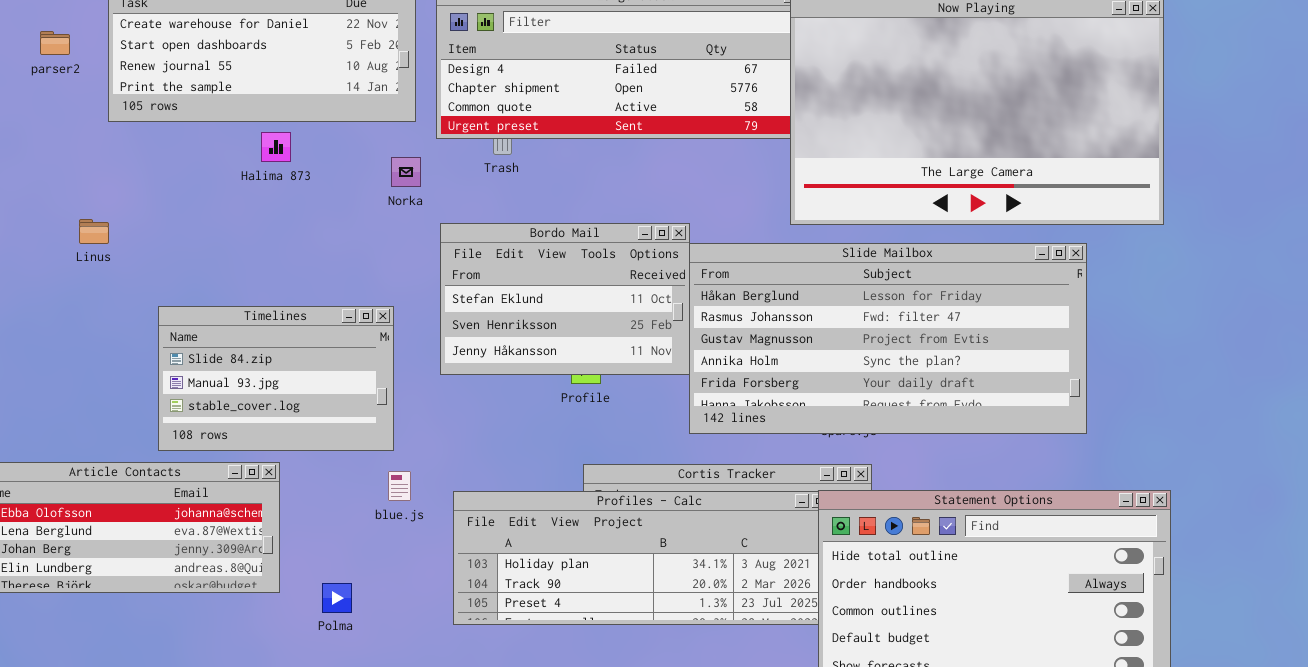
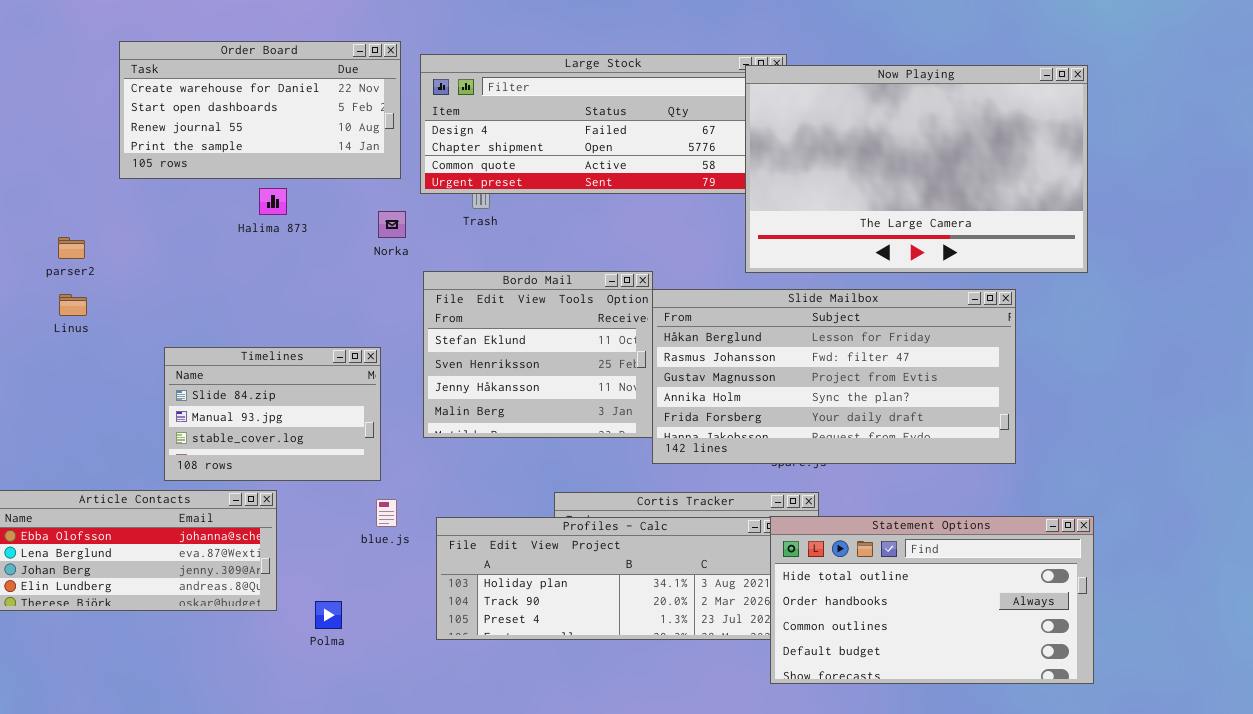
parser2: [40,31,70,55] -> [58,237,85,259], moved
Linus: [79,219,109,244] -> [59,294,87,316], moved
Bordo Mail: [440,223,690,375] -> [423,271,653,438], resized

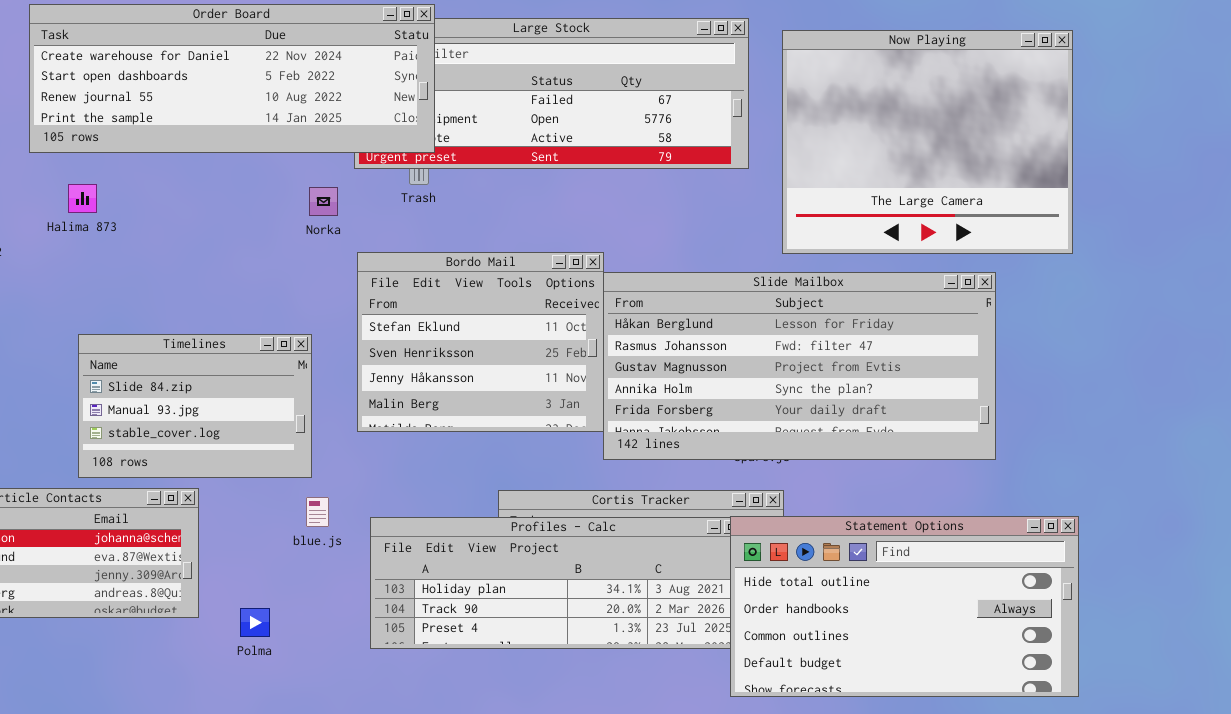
Order Board: [119,41,401,179] -> [29,4,435,153], resized
Now Playing: [745,65,1088,273] -> [782,30,1073,254], resized
Halima 873: [259,188,287,215] -> [68,184,97,213], moved

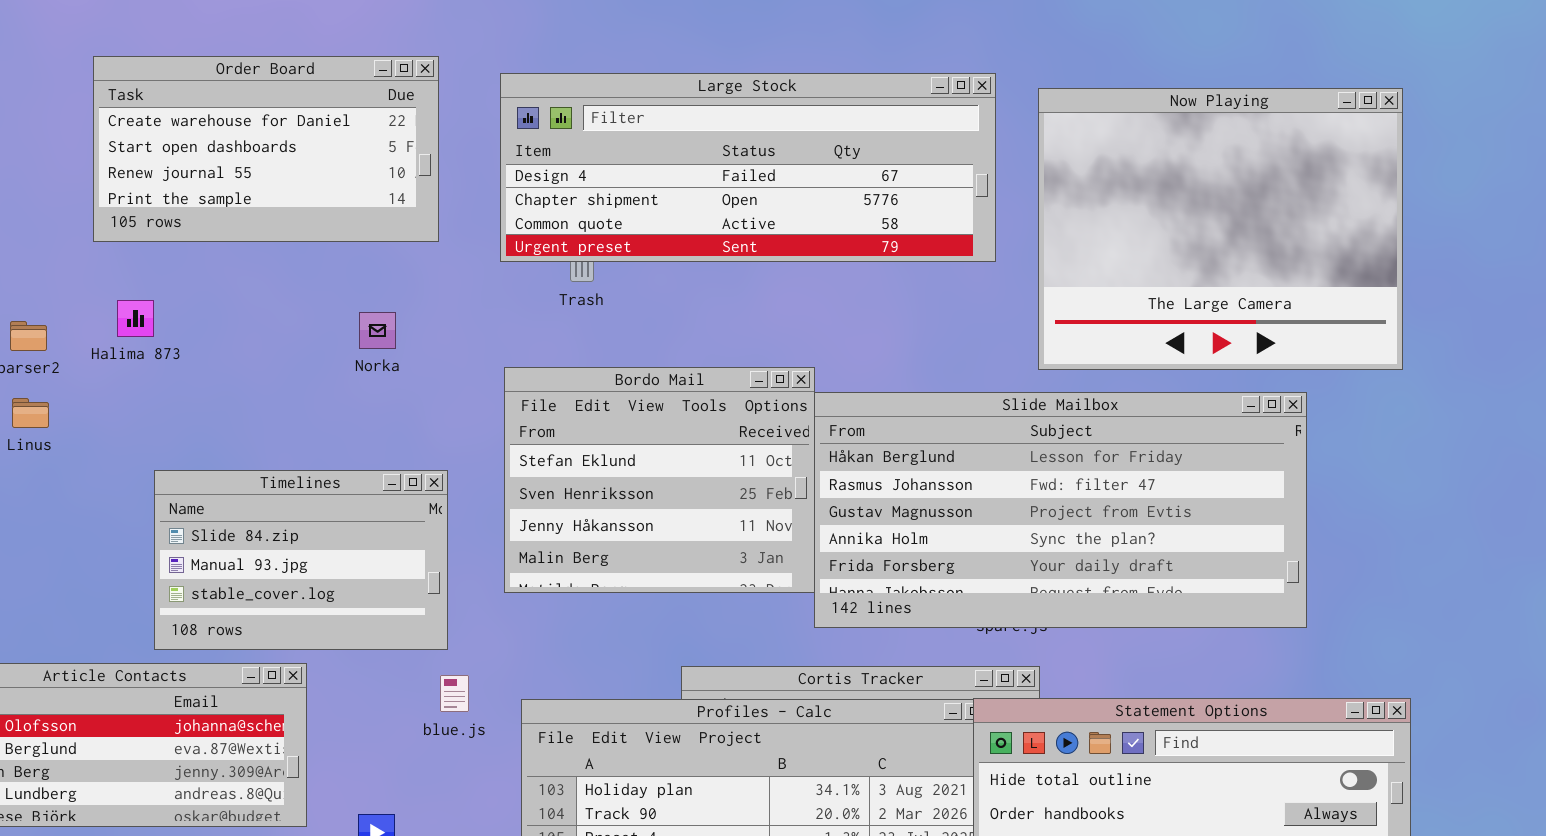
Order Board: [29,4,435,153] -> [93,56,439,242], resized
Halima 873: [68,184,97,213] -> [117,300,154,337], moved
Norka: [309,187,338,216] -> [359,312,396,349], moved

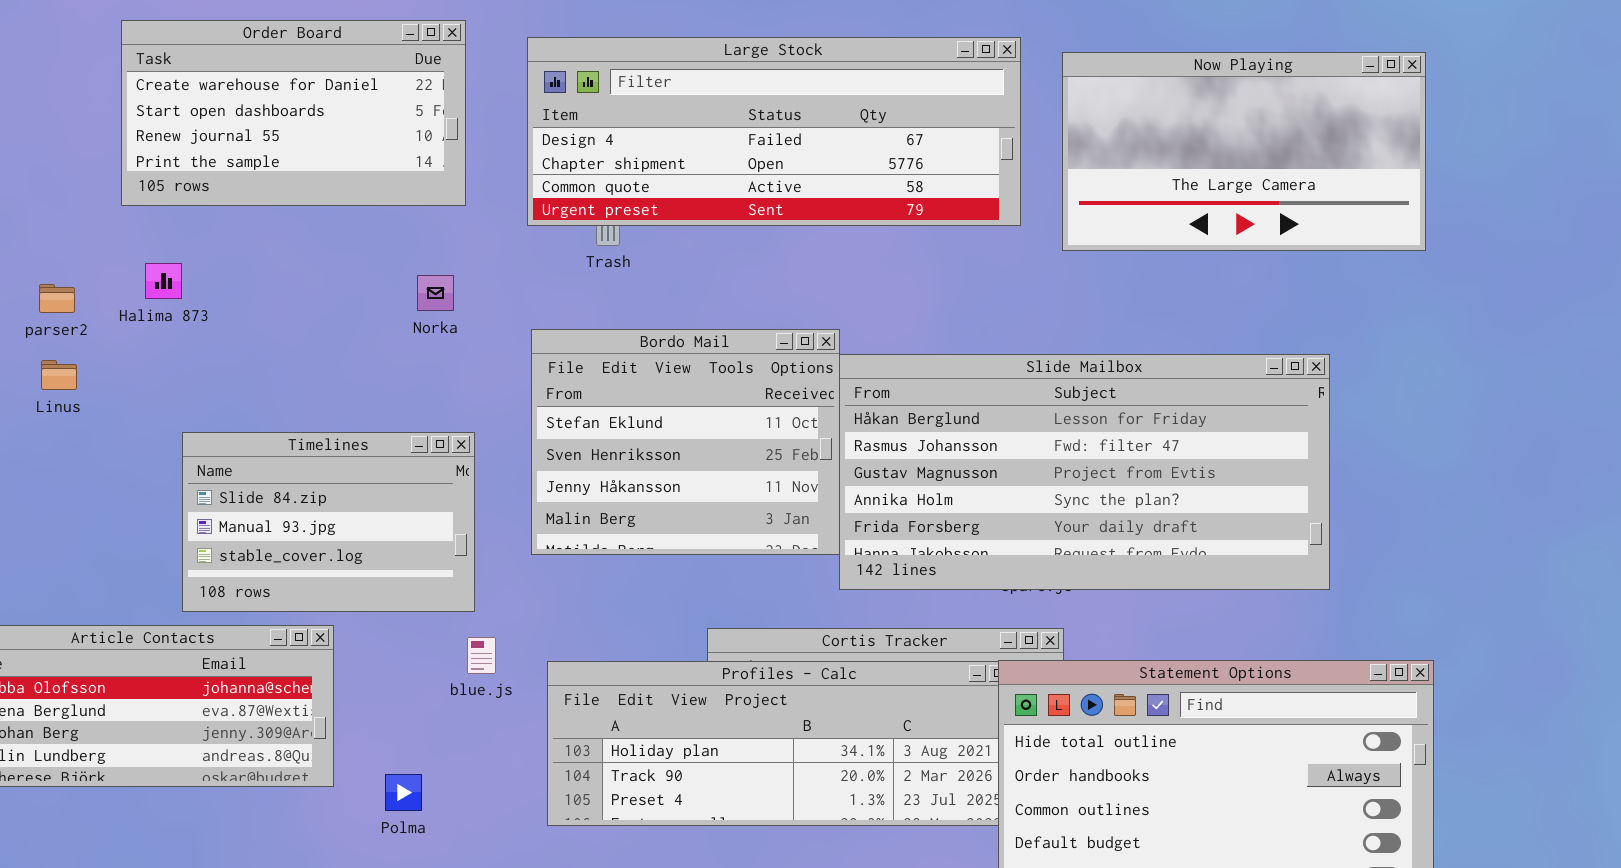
Now Playing: [1038,88,1403,370] -> [1062,52,1426,251], resized
Norka: [359,312,396,349] -> [417,275,454,311], moved

